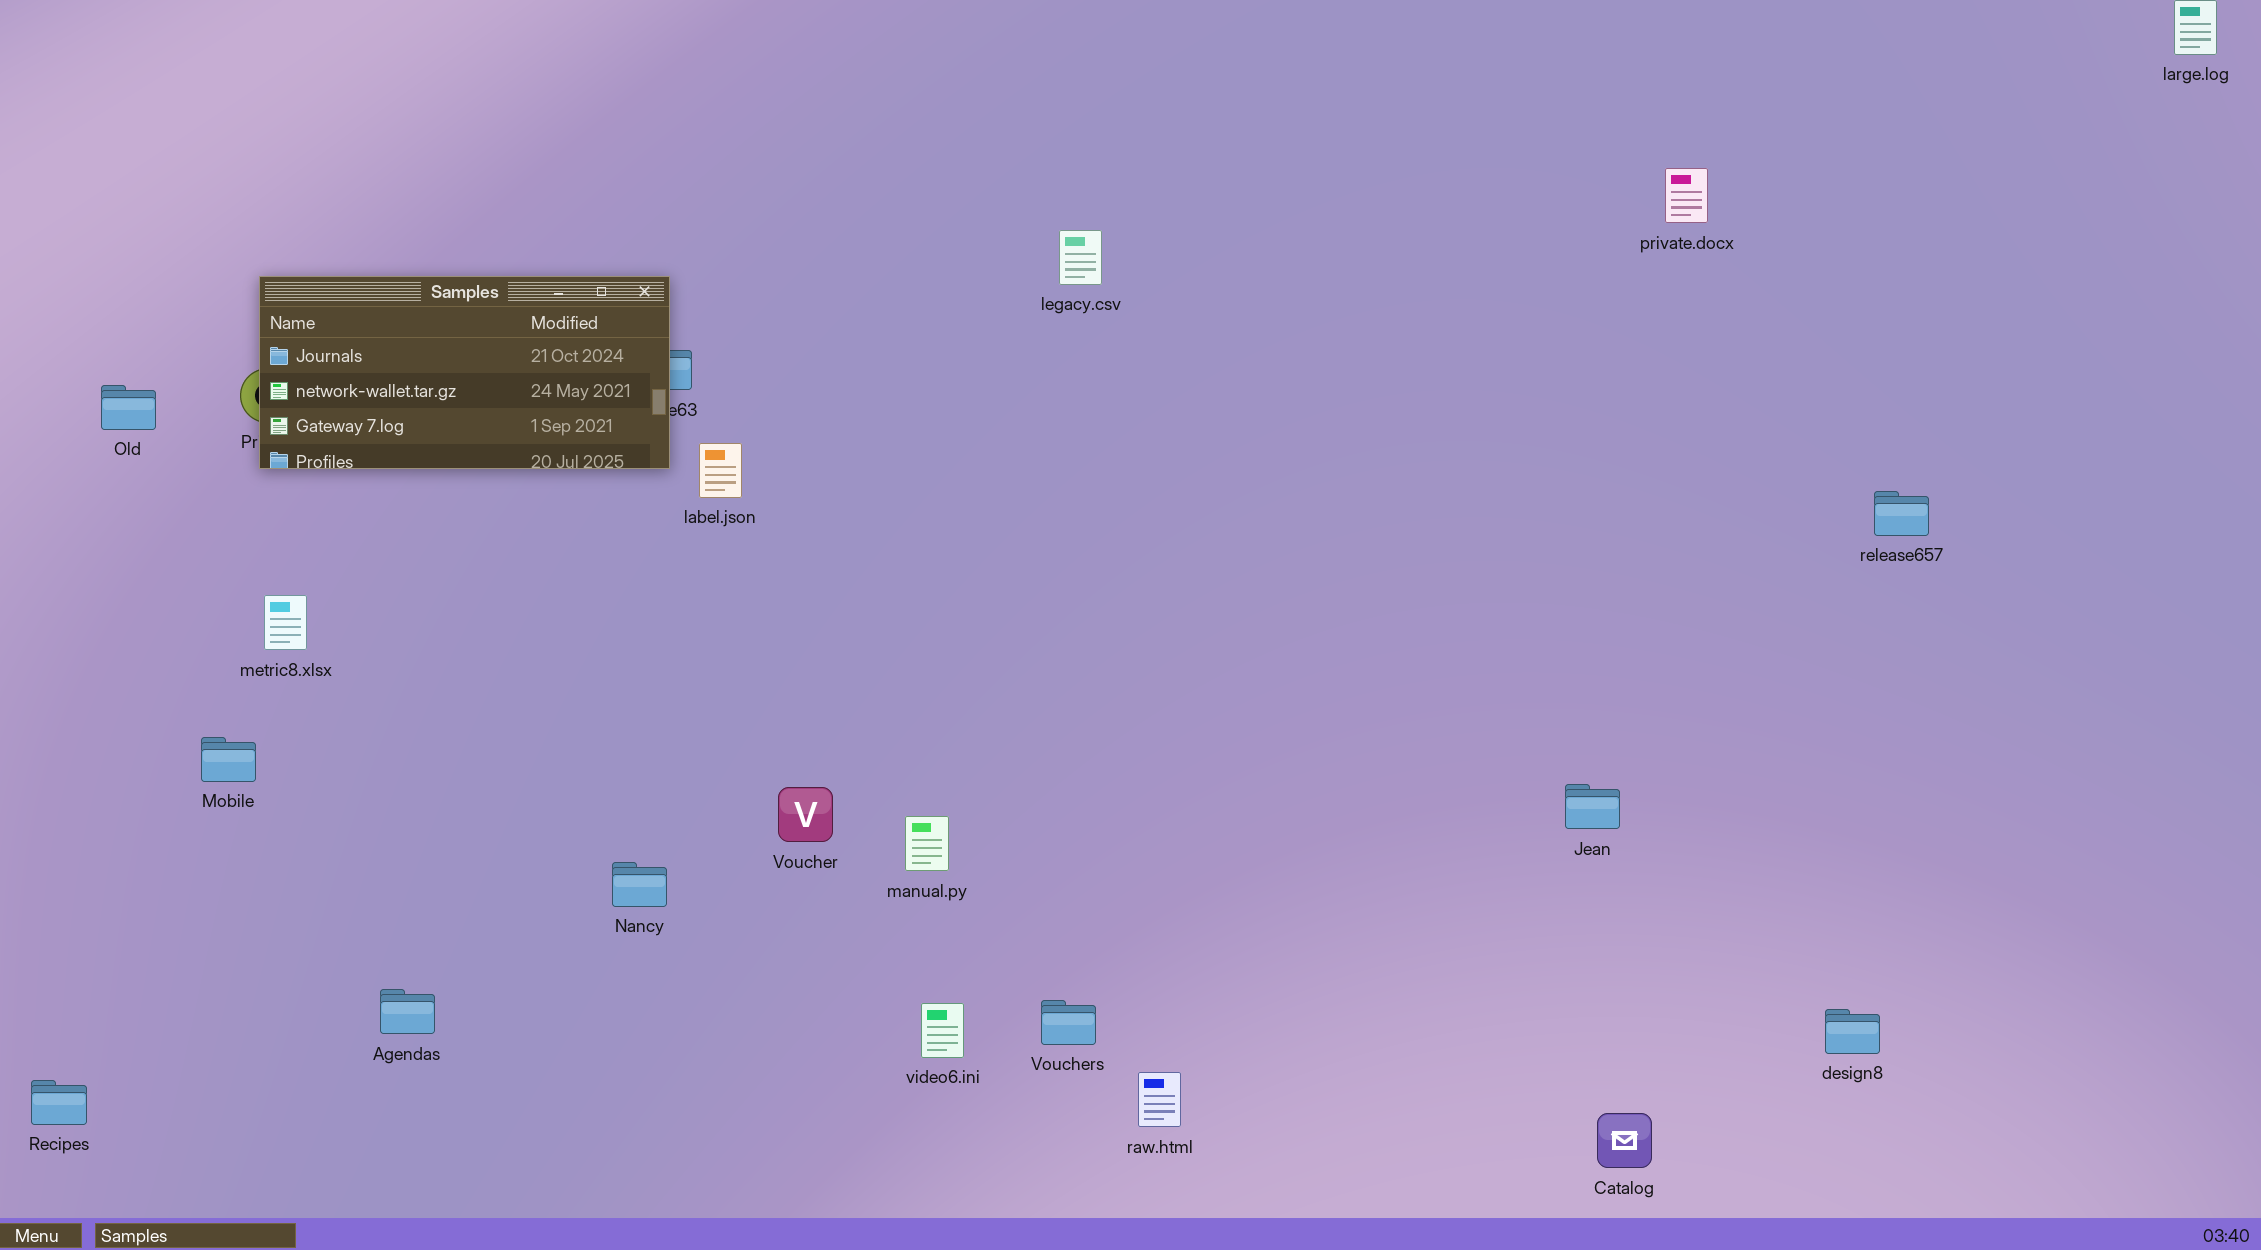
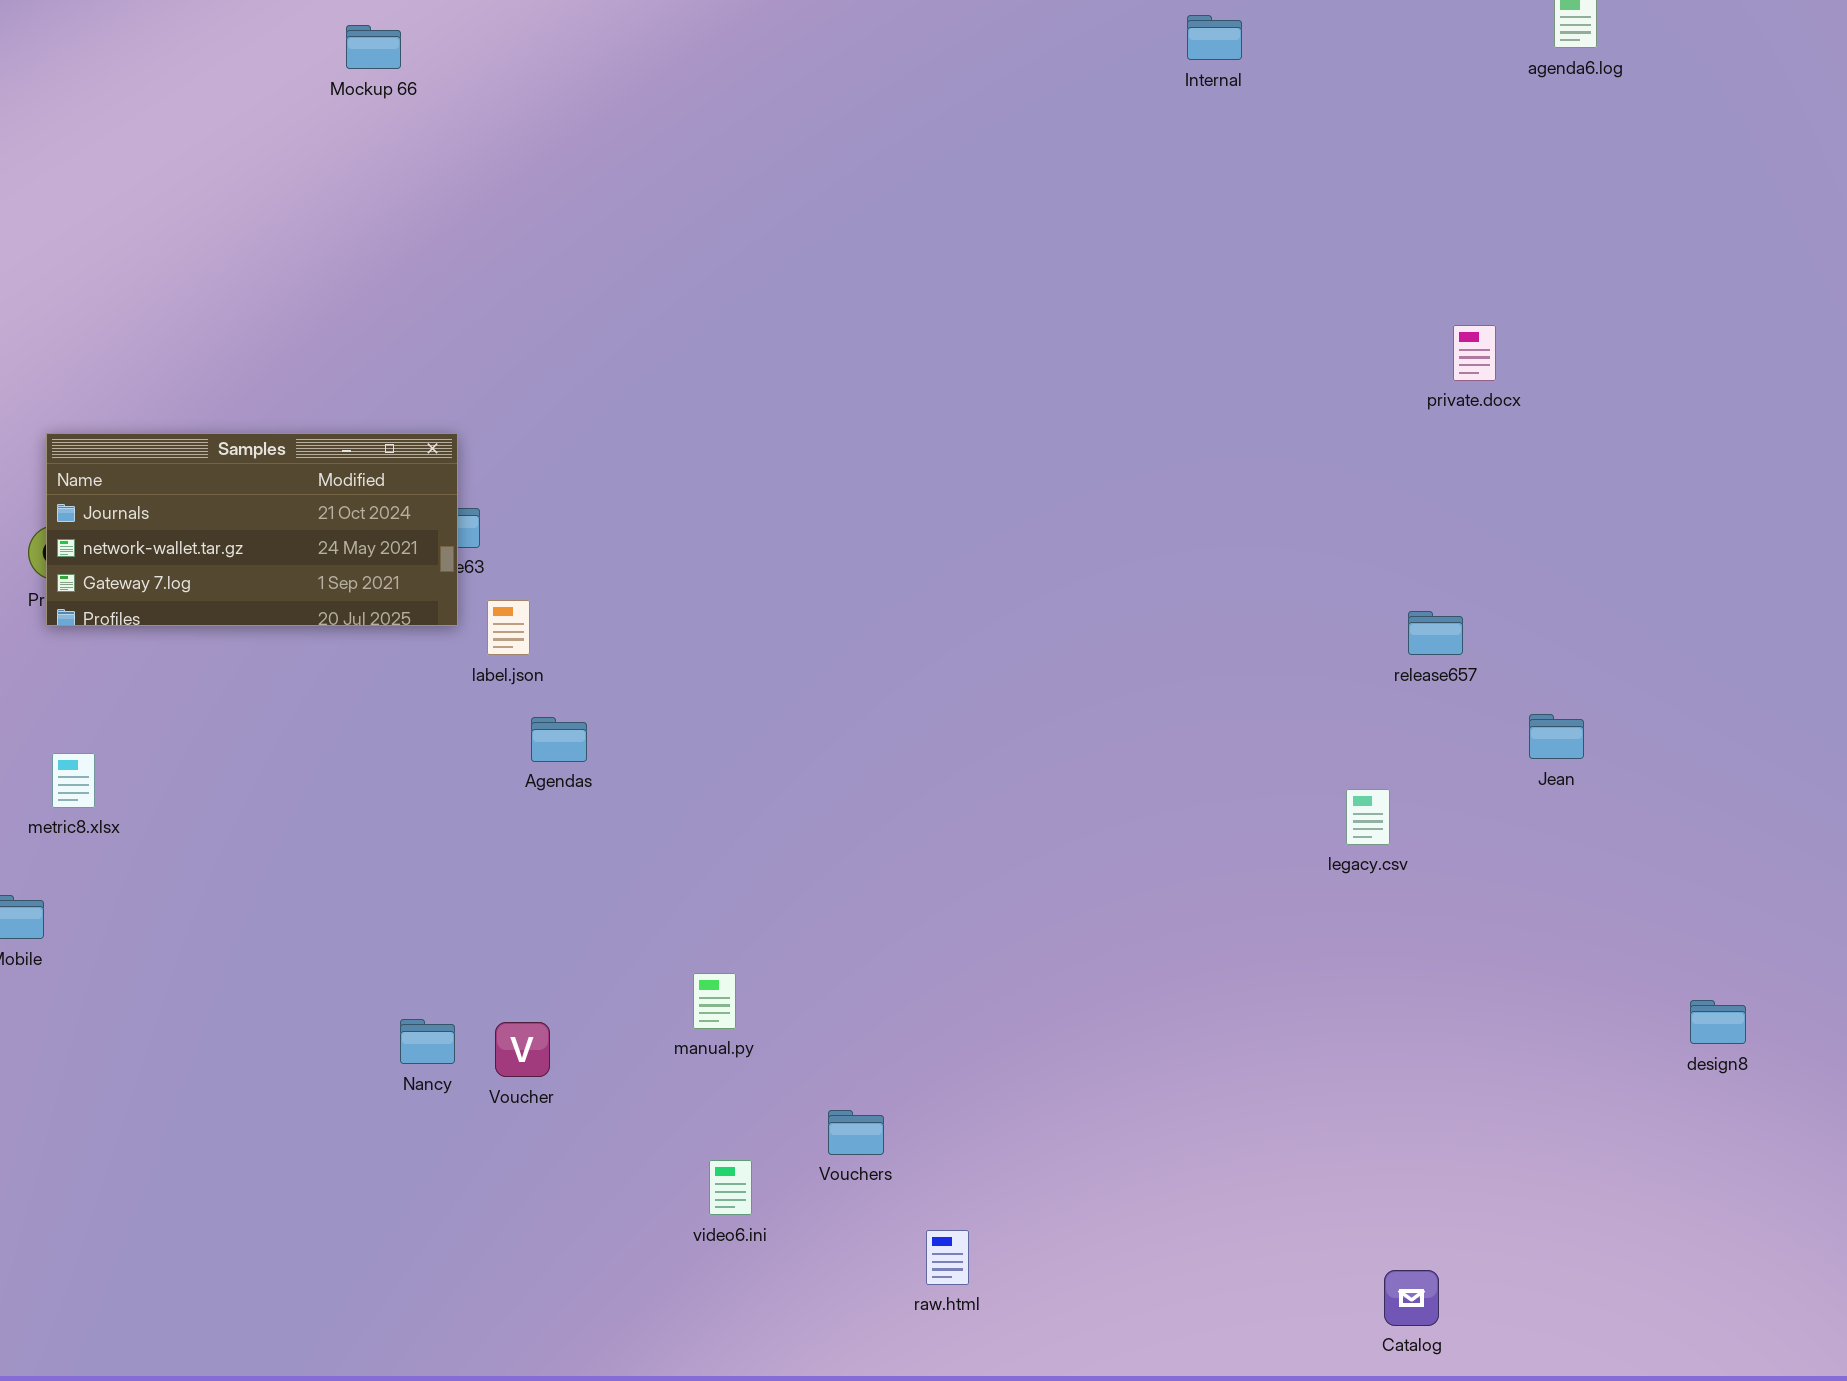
legacy.csv: [1059,230,1102,285] -> [1346,789,1390,845], moved
release657: [1874,491,1929,536] -> [1408,611,1463,655], moved
Jean: [1565,784,1620,829] -> [1529,714,1584,759], moved
Voucher: [778,787,833,842] -> [495,1022,550,1077], moved
Agendas: [380,989,435,1034] -> [531,717,587,762], moved
Vouchers: [1041,1000,1096,1045] -> [828,1110,884,1155], moved
design8: [1825,1009,1880,1054] -> [1690,1000,1746,1044], moved

